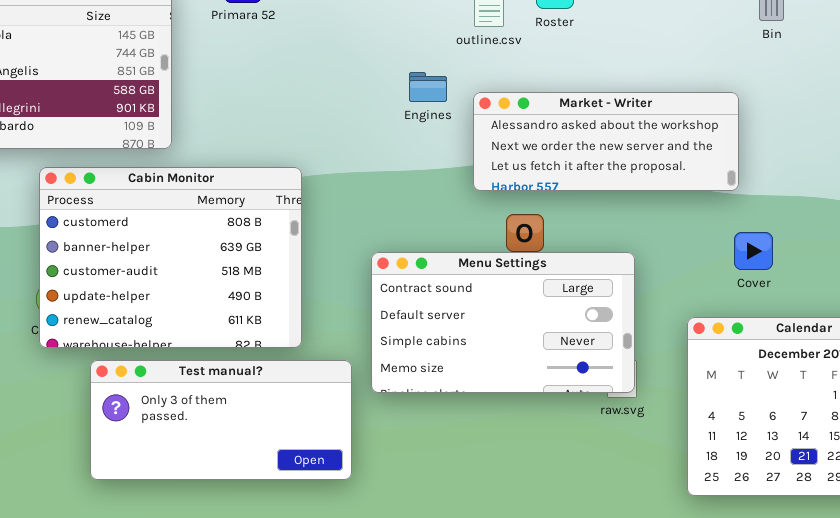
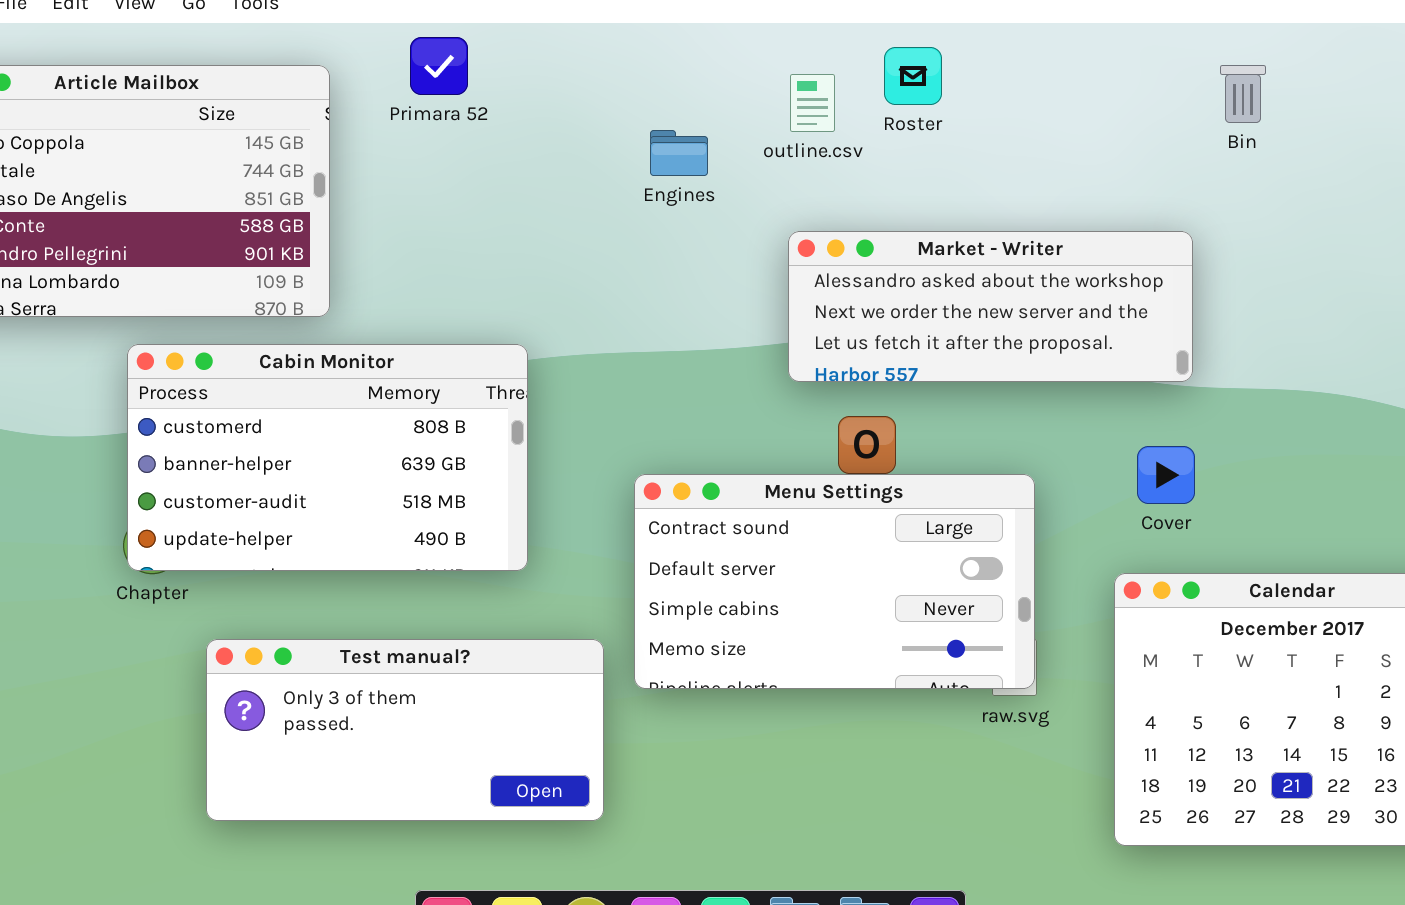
Engines: [409,72,447,102] -> [650,130,708,176], moved
Cabin Monitor: [39,167,302,348] -> [127,344,528,571], resized
Cover: [734,232,773,270] -> [1137,446,1195,504], moved

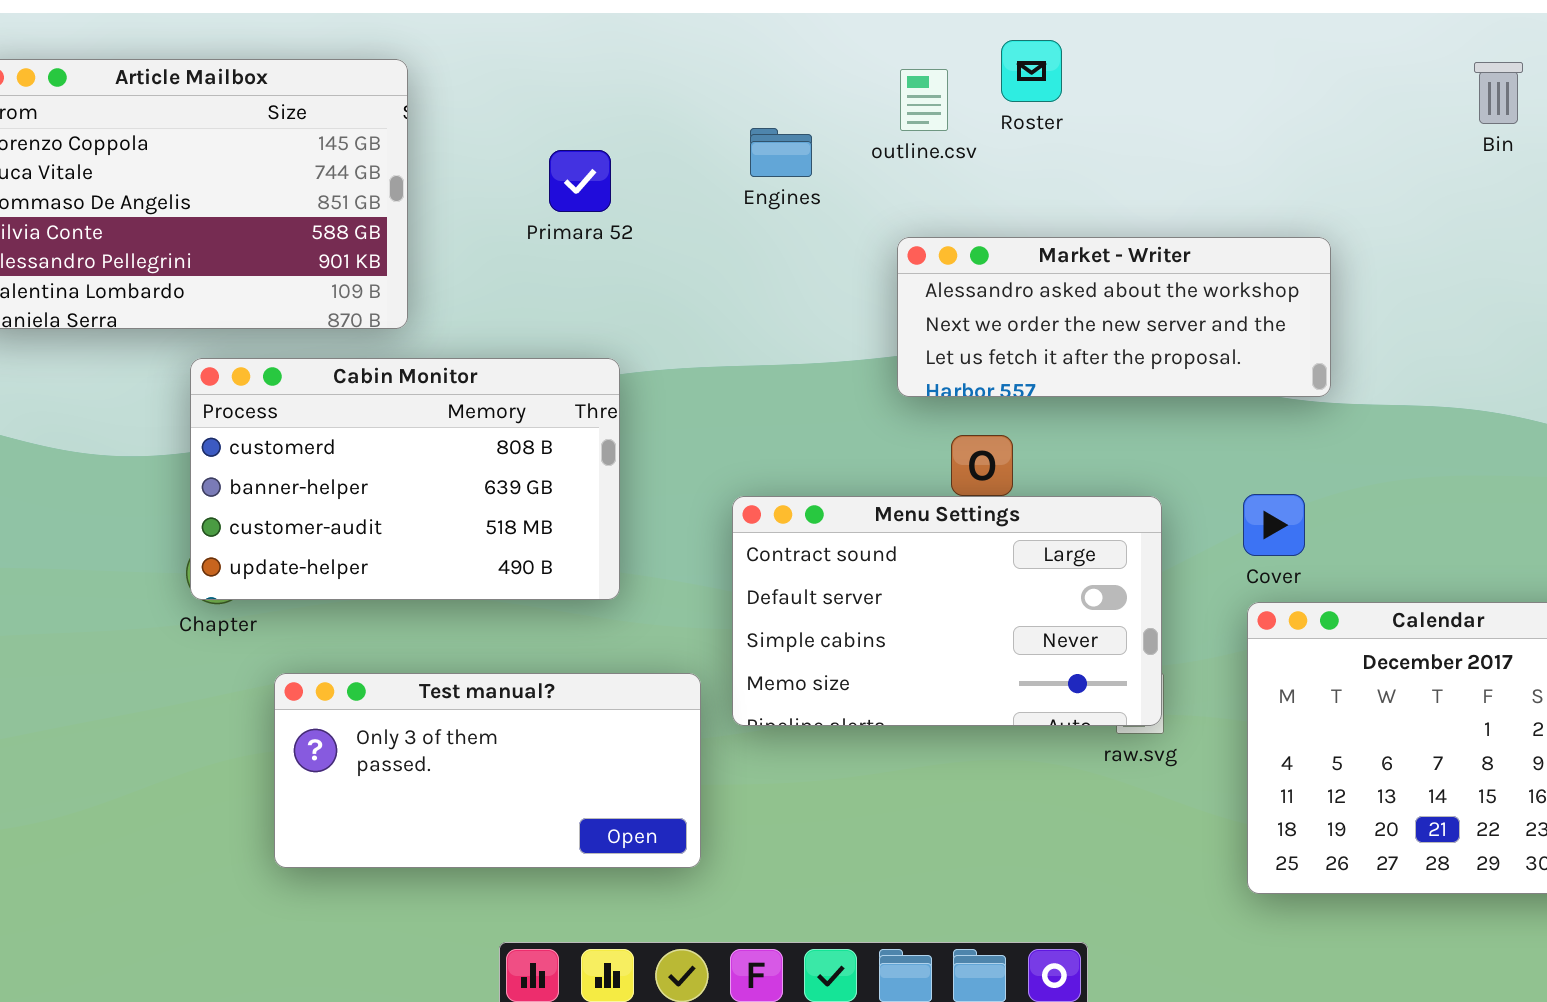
Primara 52: [410,37,468,95] -> [549,150,611,212], moved
Bin: [1220,65,1266,123] -> [1474,62,1523,124], moved
Cover: [1137,446,1195,504] -> [1243,494,1305,556], moved

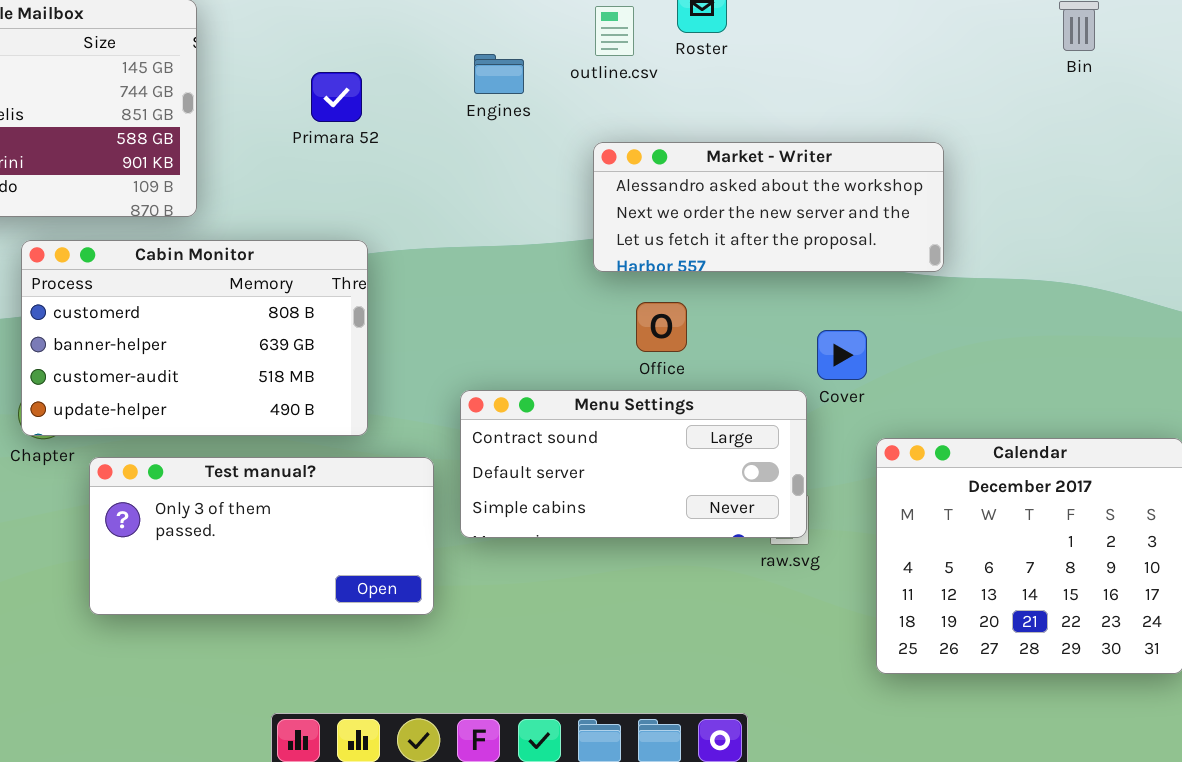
Cover: [1243,494,1305,556] -> [817,330,867,380], moved
Menu Settings: [732,496,1162,726] -> [460,390,807,538], resized
Test manual?: [274,673,701,868] -> [89,457,434,615], moved

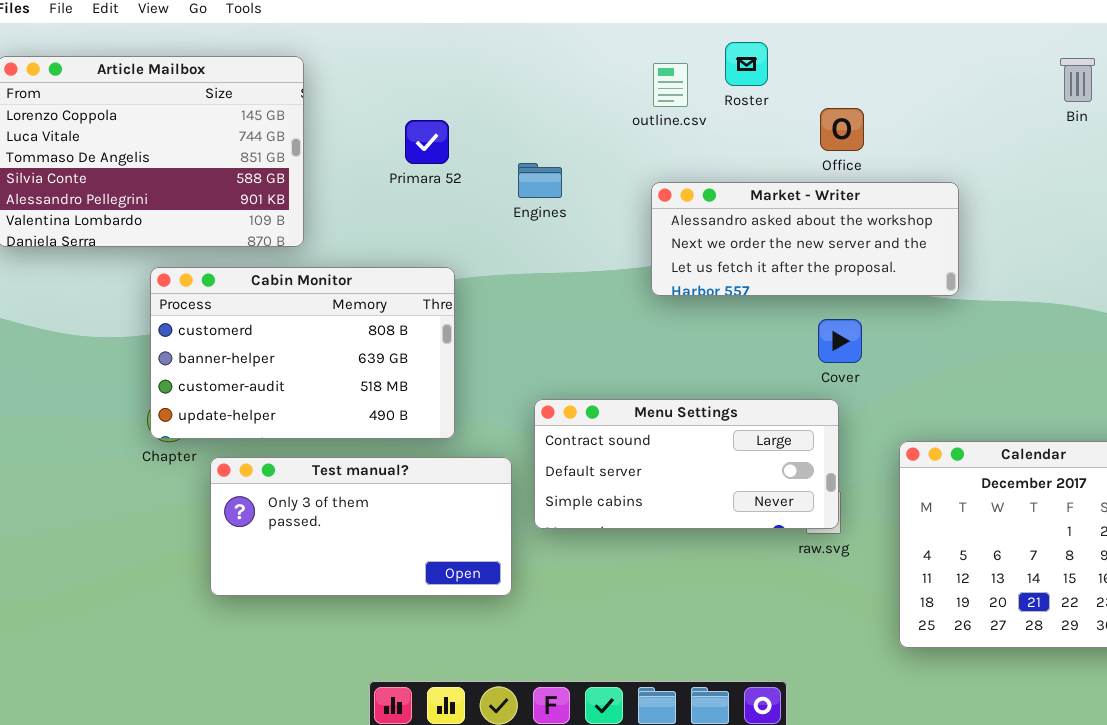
Engines: [474,54,524,94] -> [518,163,562,198], moved
Office: [636,302,687,352] -> [820,108,864,151], moved
Cover: [817,330,867,380] -> [818,319,862,363], moved

